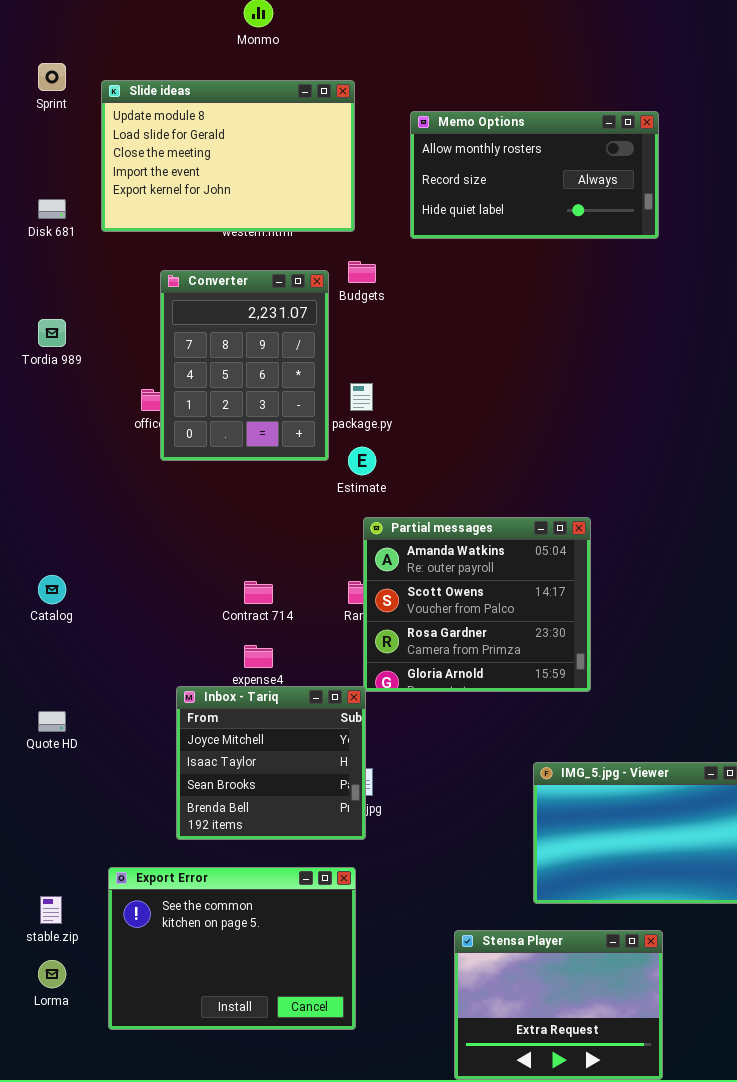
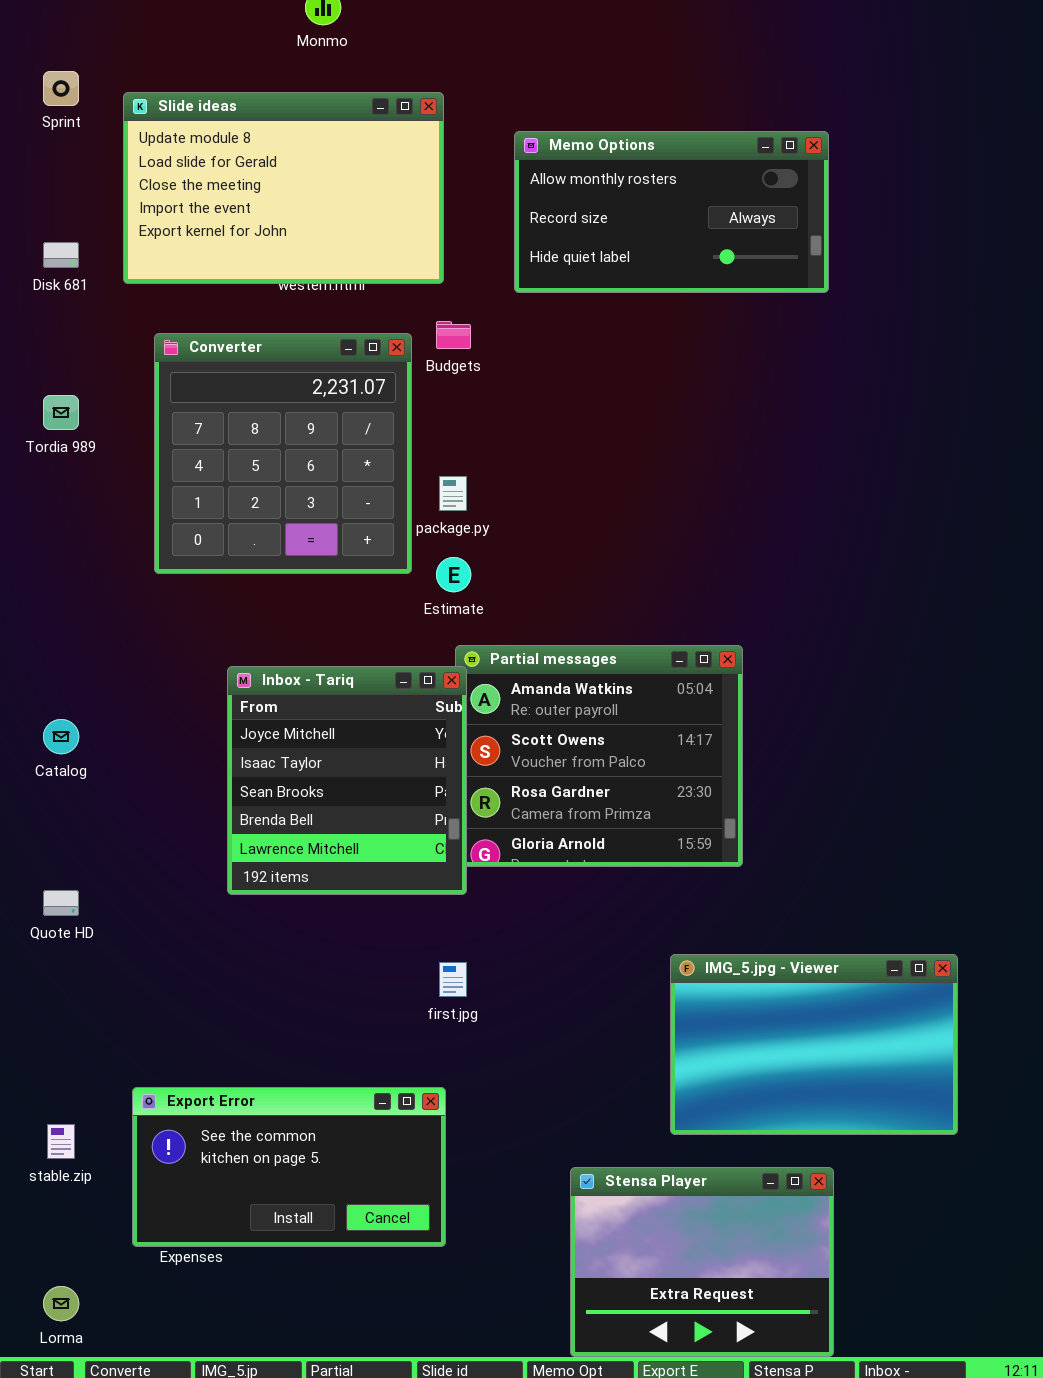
Converter: [160,270,329,461] -> [154,333,412,574], resized
Inbox - Tariq: [176,686,366,840] -> [227,666,467,895], moved, resized
Export Error: [108,867,356,1030] -> [132,1087,446,1247], resized
Lorma: [38,960,66,988] -> [43,1286,79,1321], moved

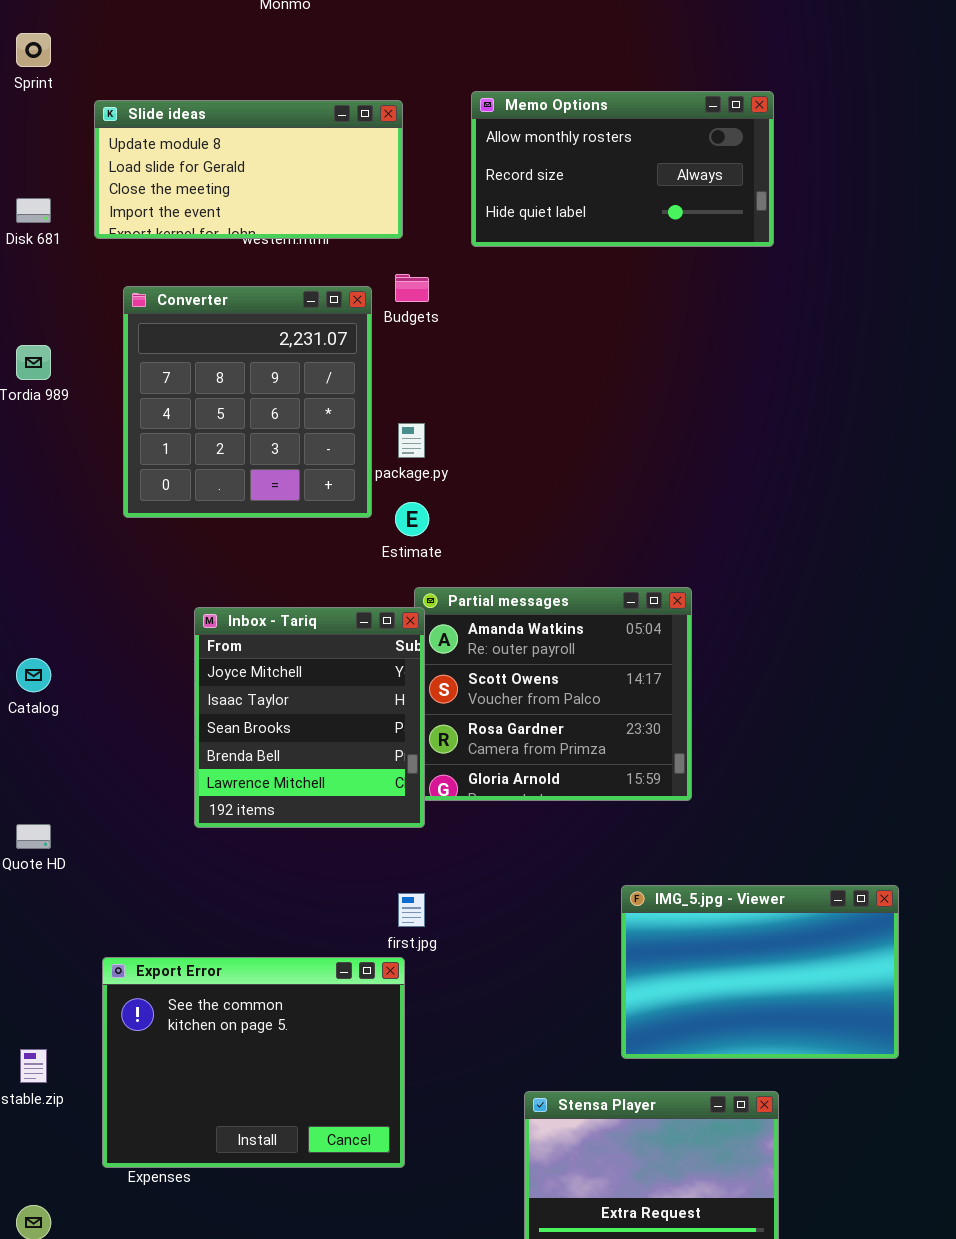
Slide ideas: [123,92,444,284] -> [94,100,403,239], resized
Export Error: [132,1087,446,1247] -> [102,957,405,1168], resized

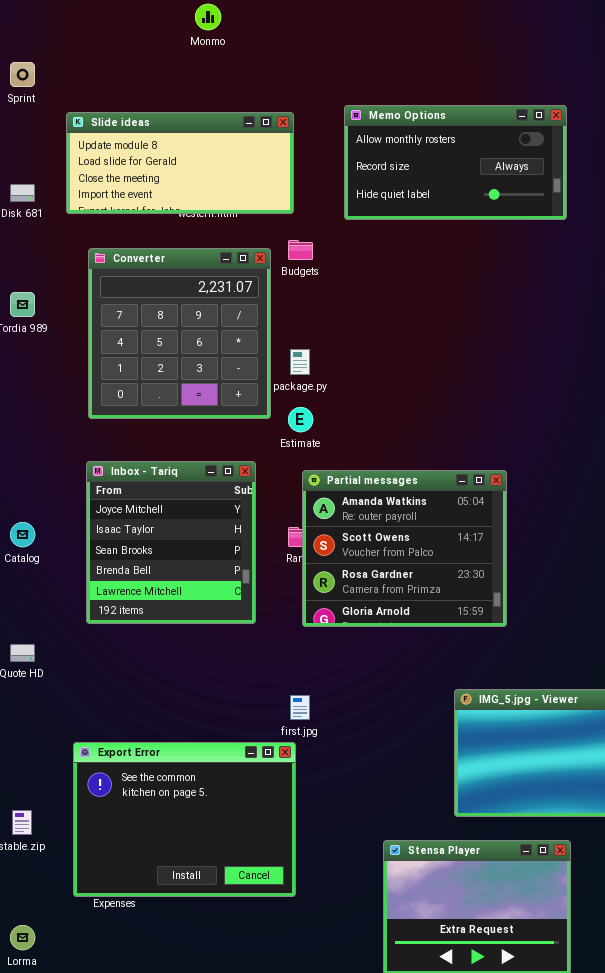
Inbox - Tariq: [194,607,425,828] -> [86,461,256,624], moved

